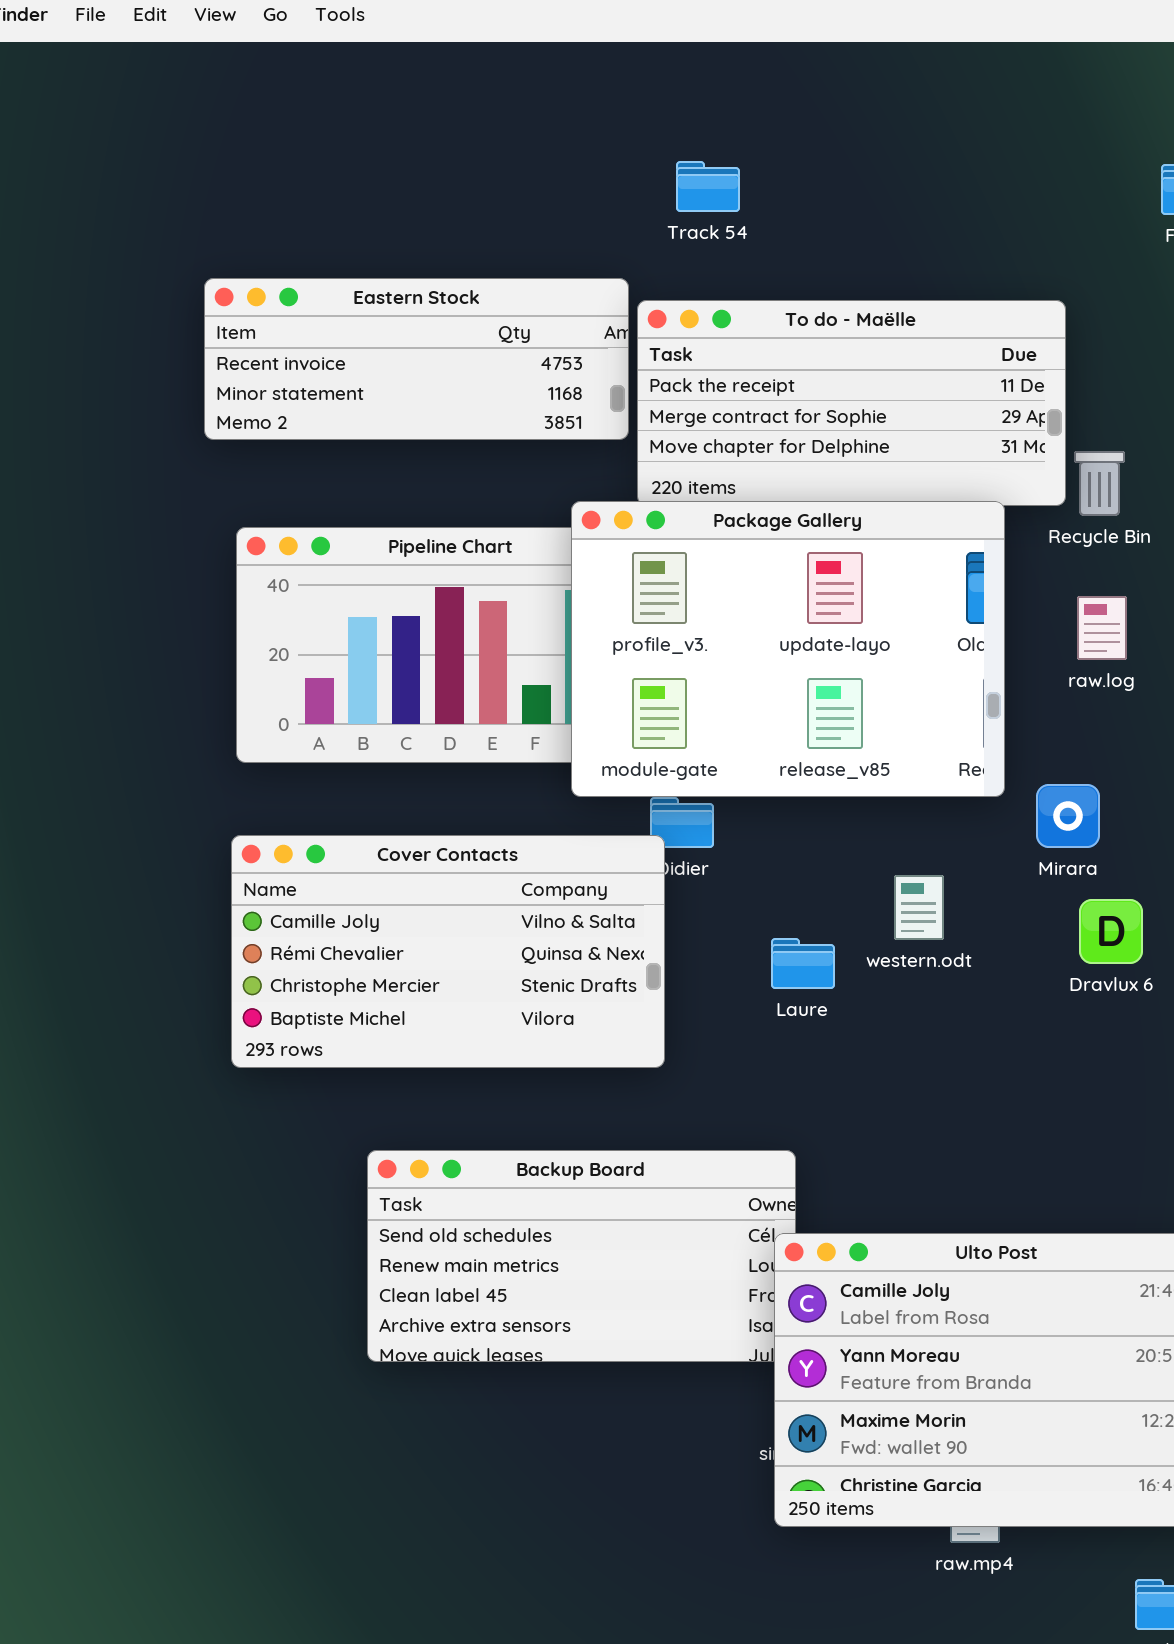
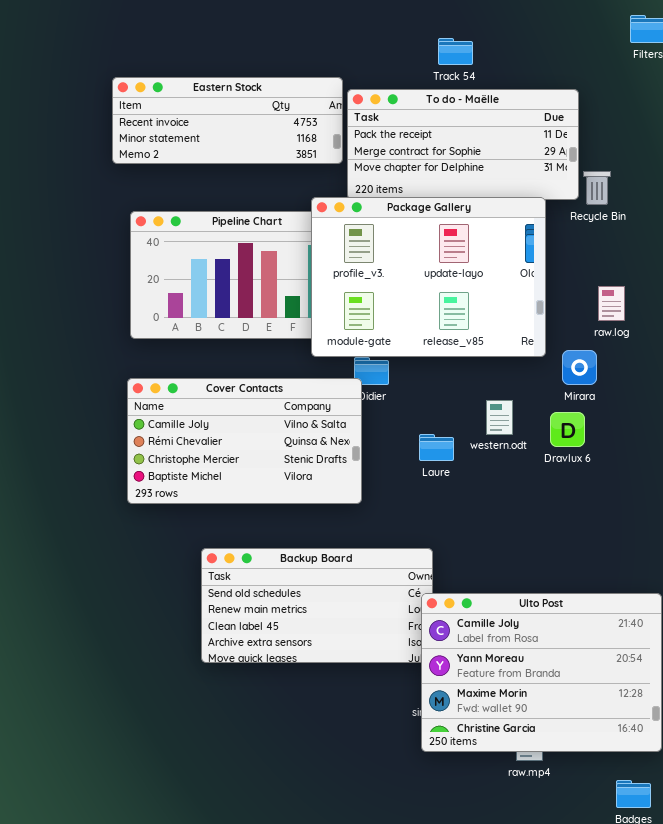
Track 54: [676,161,740,212] -> [438,38,473,65], moved
raw.log: [1077,596,1127,660] -> [598,286,625,321], moved
Dravlux 6: [1079,899,1143,964] -> [550,412,585,447], moved

